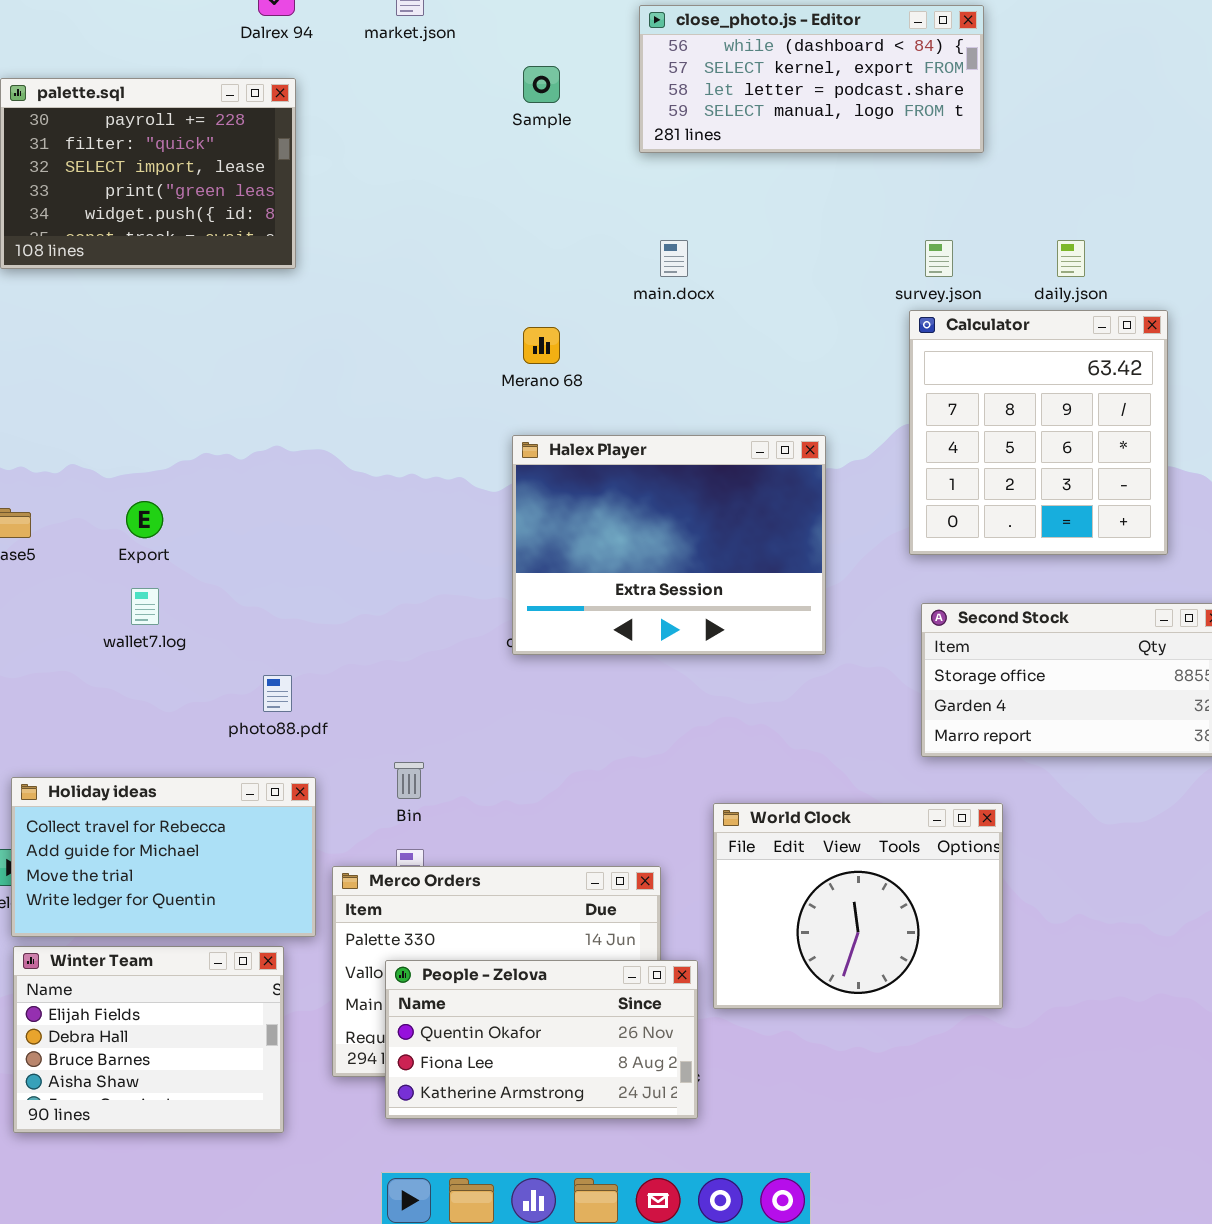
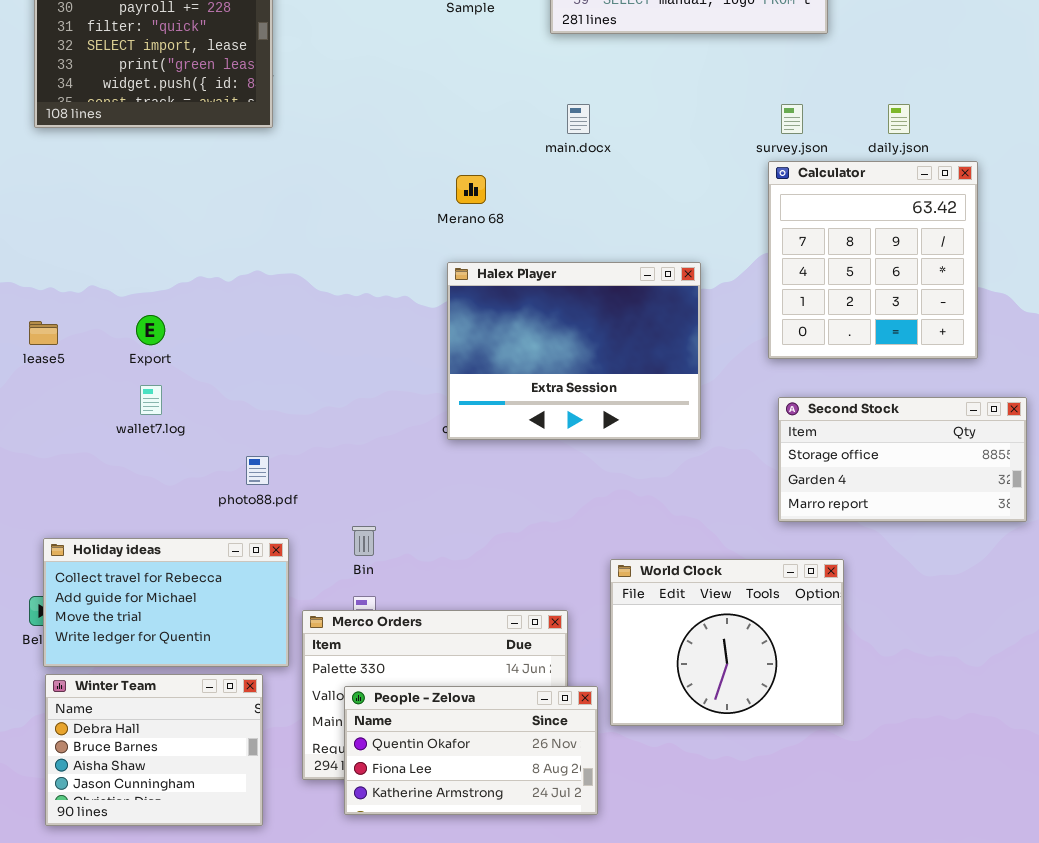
Winter Team: [13,946,284,1133] -> [45,674,263,826], scrolled down 1 row

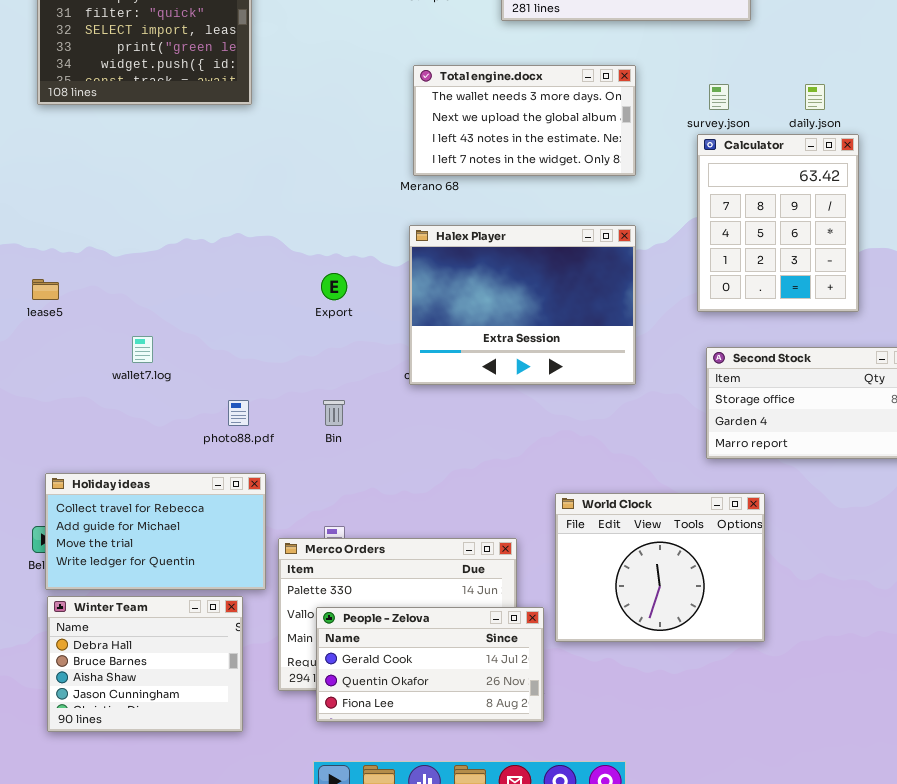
Total engine.docx: none -> [413,65,636,176], opened
Calculator: [768,161,978,359] -> [697,134,859,312], resized
Export: [136,315,165,345] -> [321,273,347,300], moved
Bin: [352,526,376,556] -> [323,400,345,426], moved
People - Zelova: [344,686,598,815] -> [316,607,544,722], scrolled up 1 row

